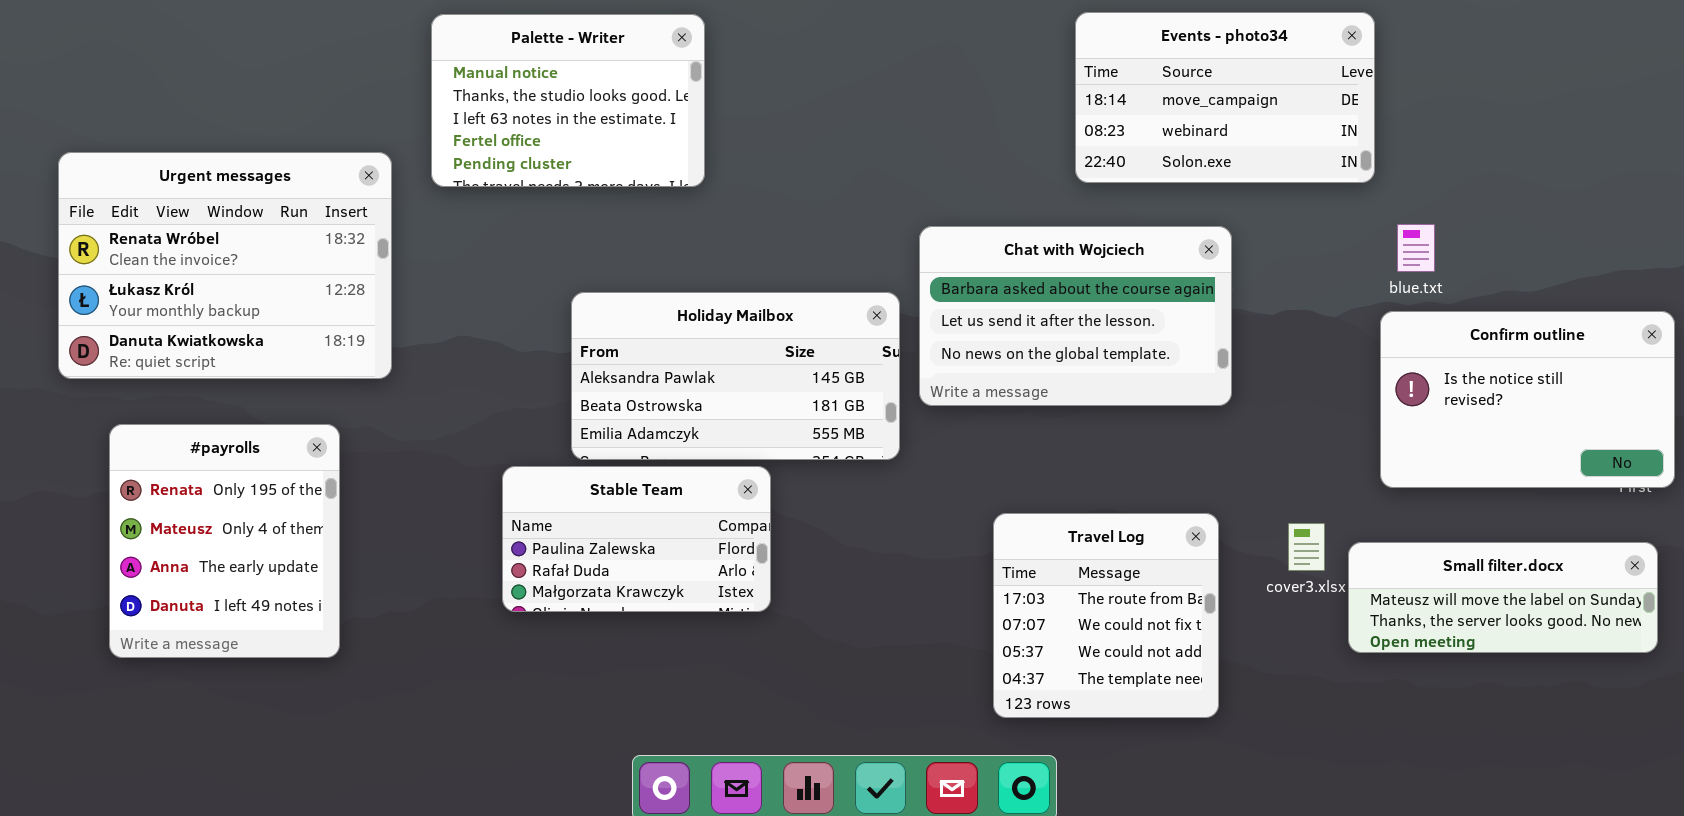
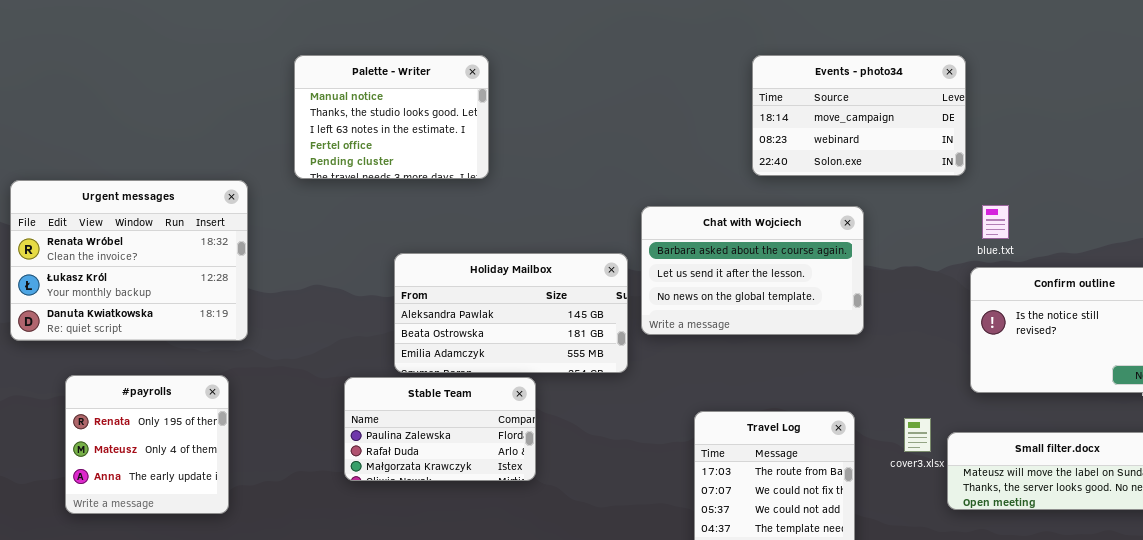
Urgent messages: [58,152,392,379] -> [10,180,248,341], moved
#payrolls: [109,424,340,658] -> [65,375,229,514], resized

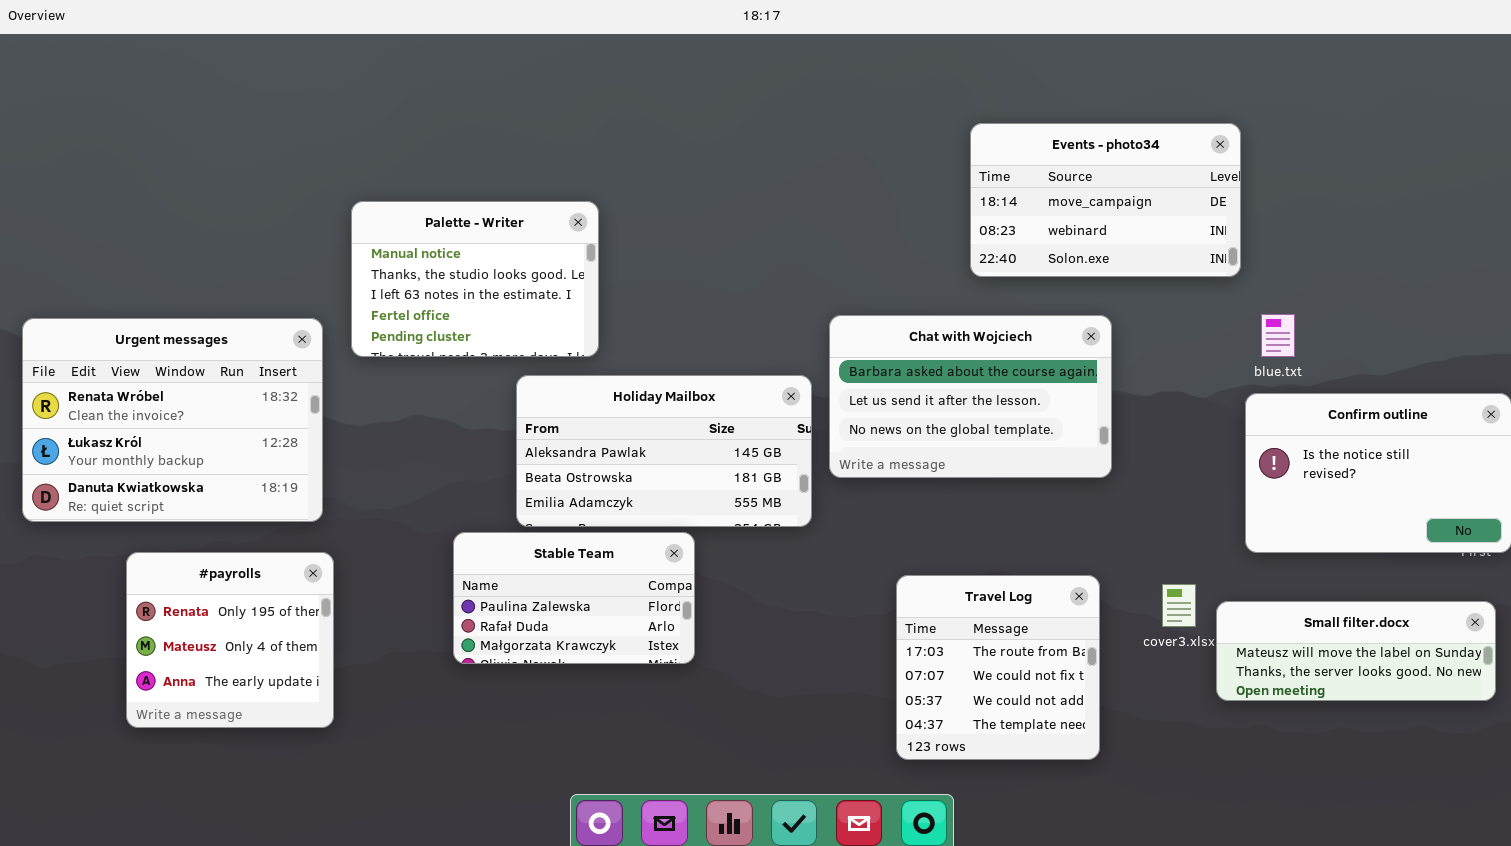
Palette - Writer: [294,55,489,179] -> [351,201,599,357], moved
Urgent messages: [10,180,248,341] -> [22,318,323,522], moved
#payrolls: [65,375,229,514] -> [126,552,334,728], moved

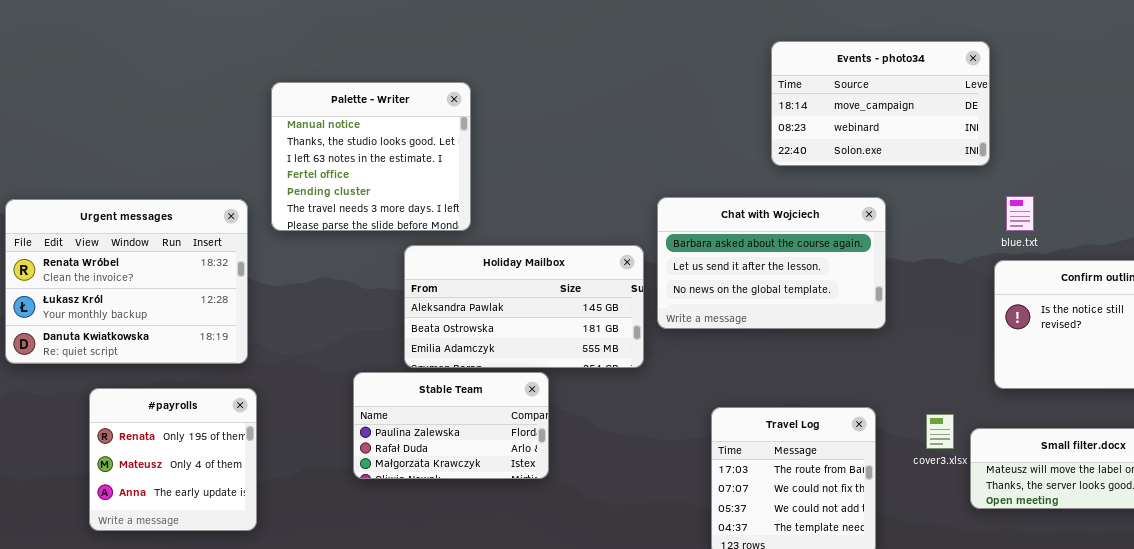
Palette - Writer: [351,201,599,357] -> [271,82,471,231], resized

